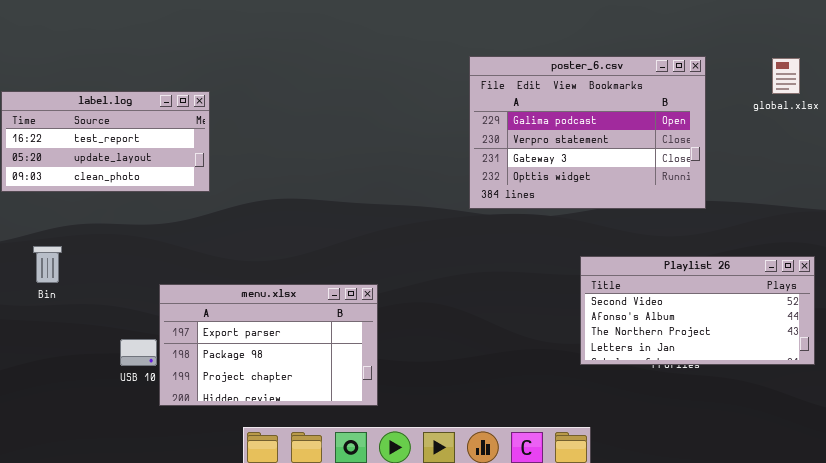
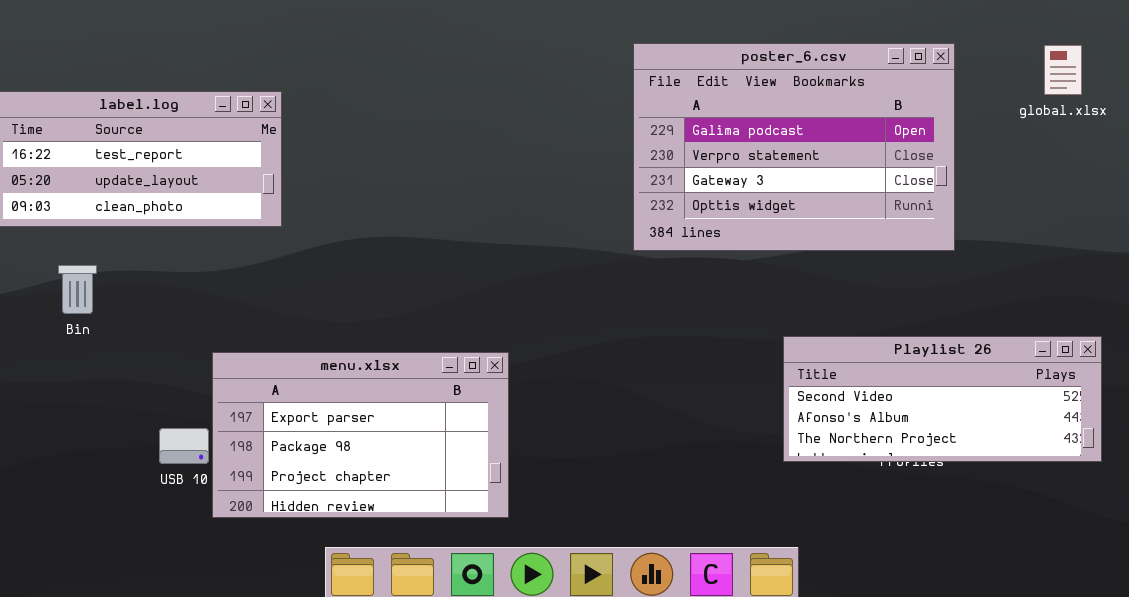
Bin: [33,246,62,283] -> [58,265,97,314], moved
Playlist 26: [580,256,815,365] -> [783,336,1102,462], resized

